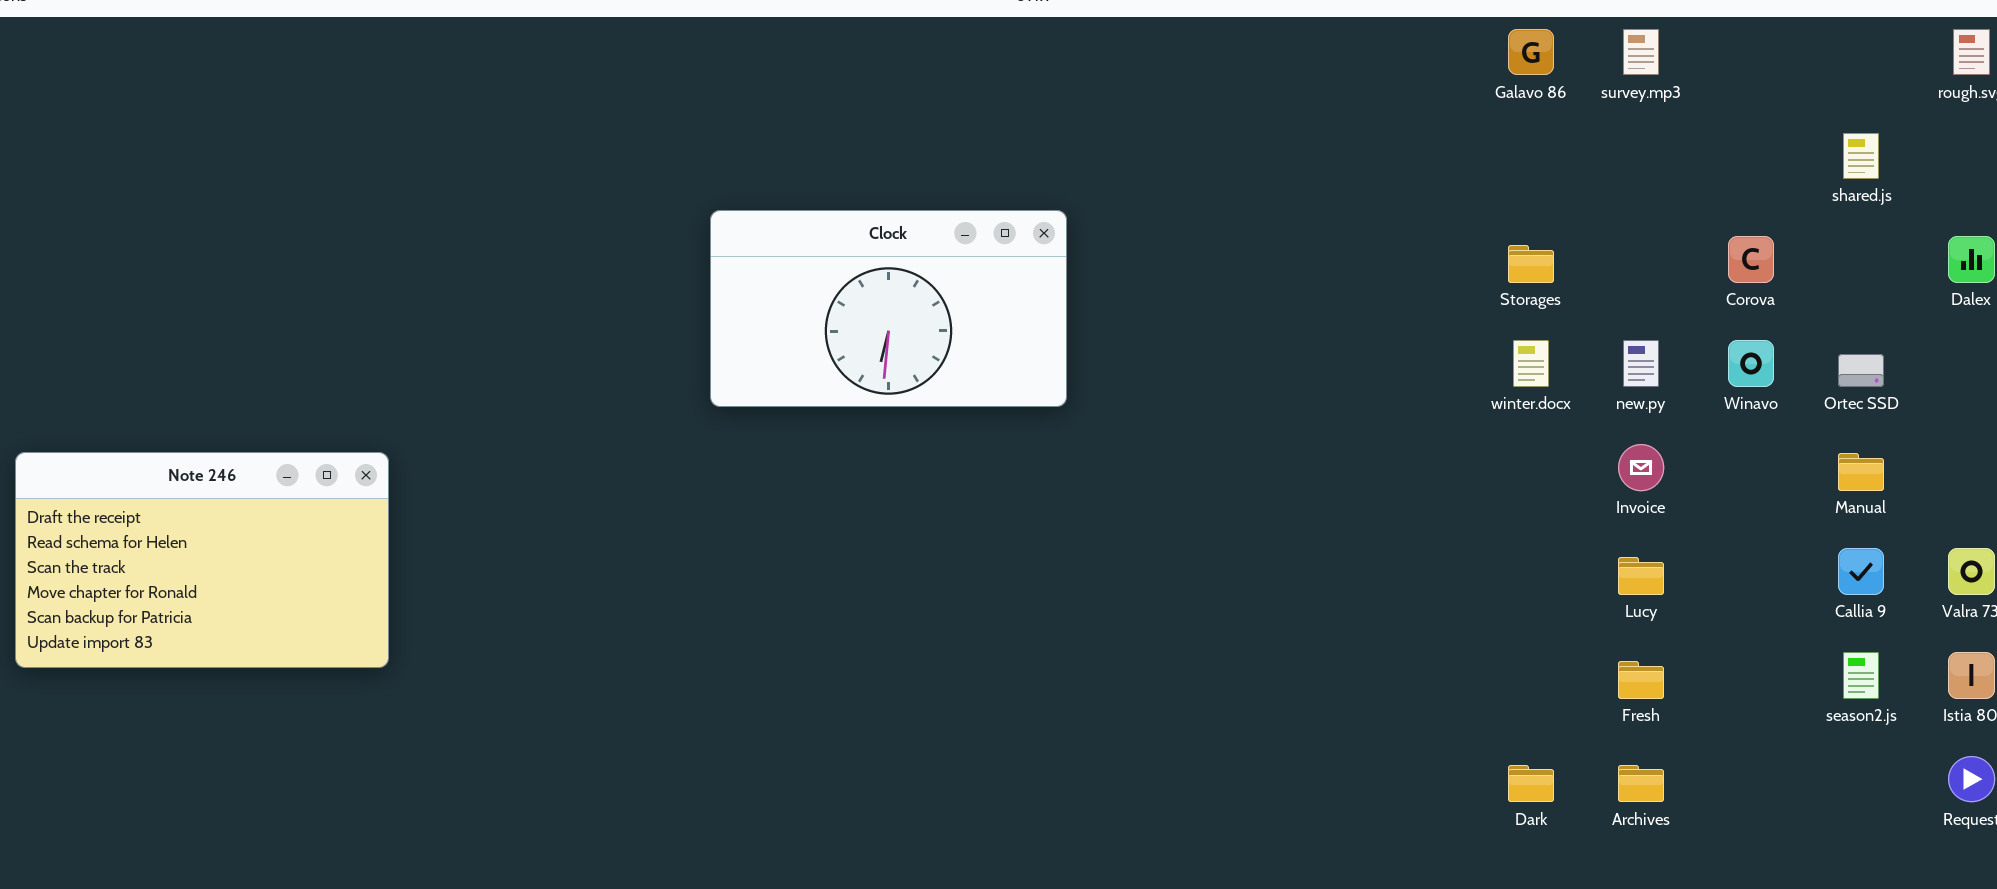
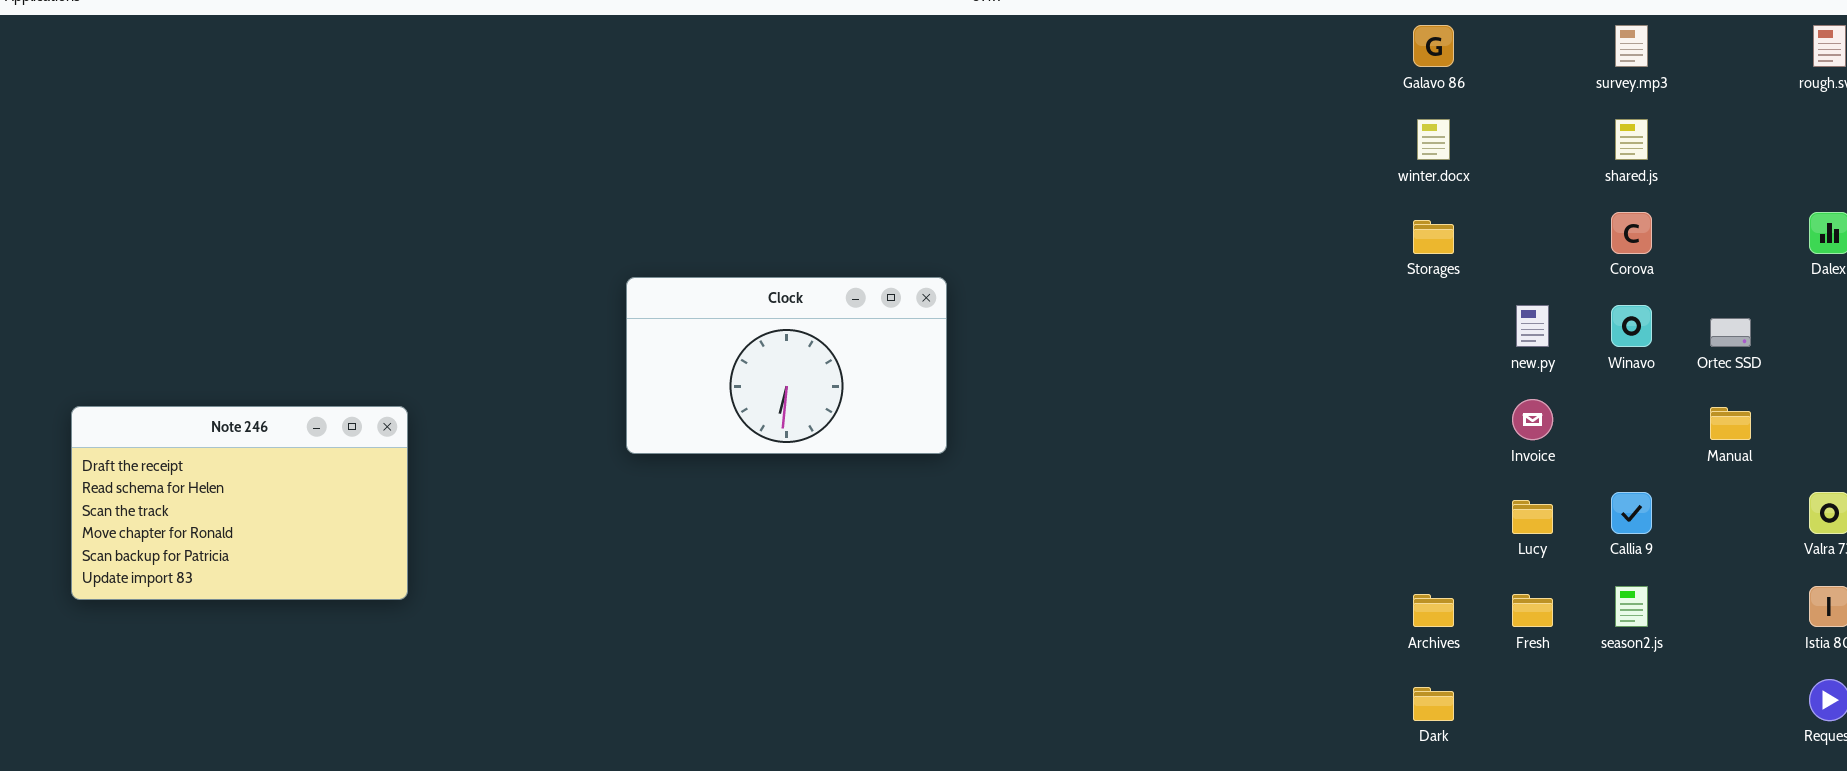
survey.mp3: [1623,29,1659,75] -> [1615,25,1648,67], moved
shared.js: [1843,133,1879,179] -> [1615,119,1648,160], moved
Clock: [710,210,1067,407] -> [626,277,947,454], moved
winter.docx: [1513,340,1549,387] -> [1417,119,1450,160], moved
Callia 9: [1838,548,1884,595] -> [1611,492,1652,534], moved
season2.js: [1843,652,1879,699] -> [1615,586,1648,627], moved
Archives: [1618,765,1664,802] -> [1413,594,1454,627], moved

